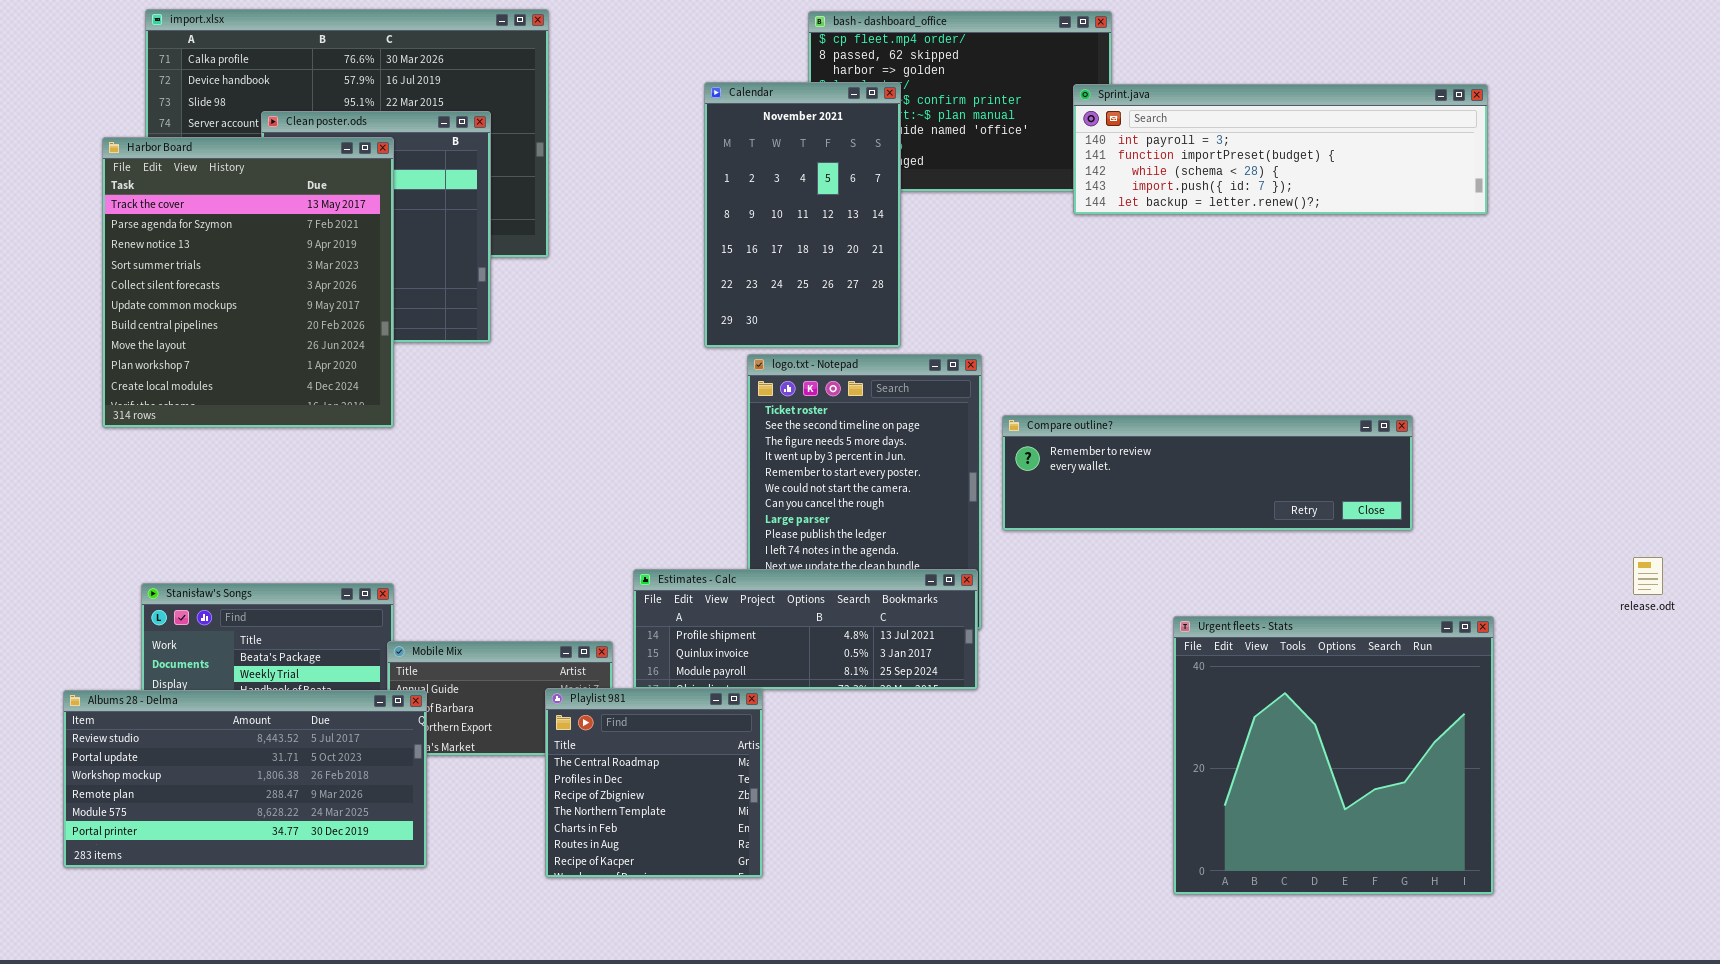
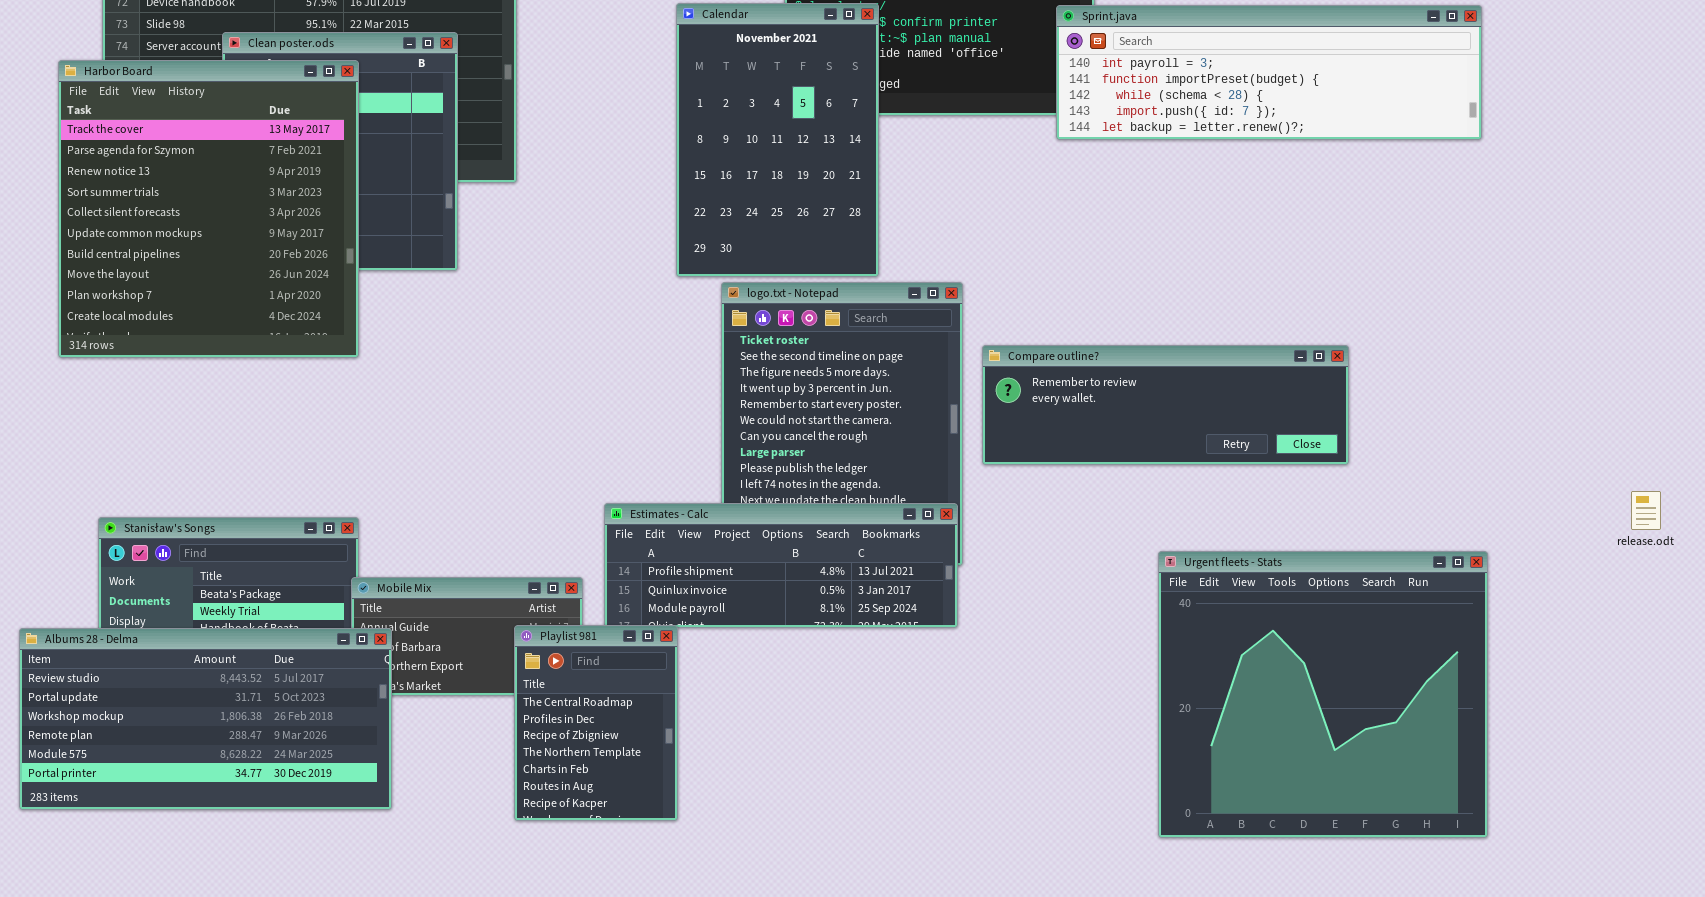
Compare outline?: [1002,415,1413,531] -> [982,345,1349,465], resized
Playlist 981: [545,688,763,878] -> [514,625,678,821], resized

